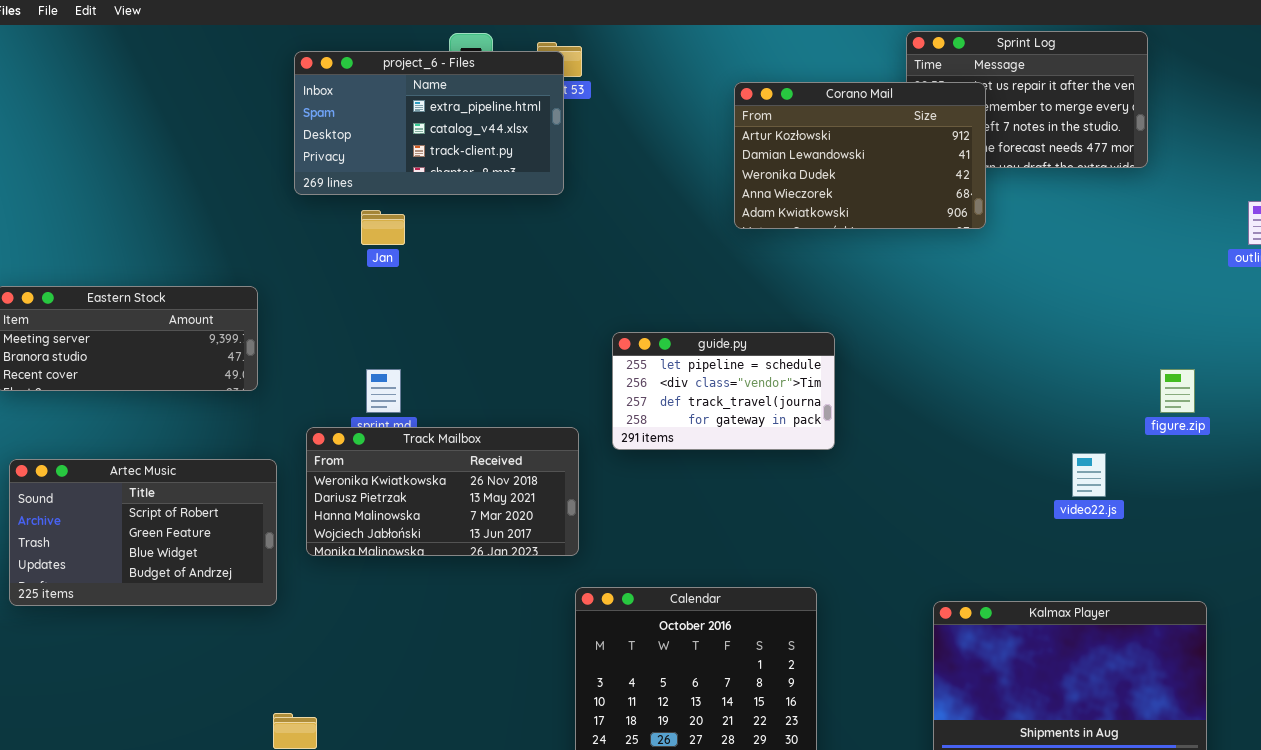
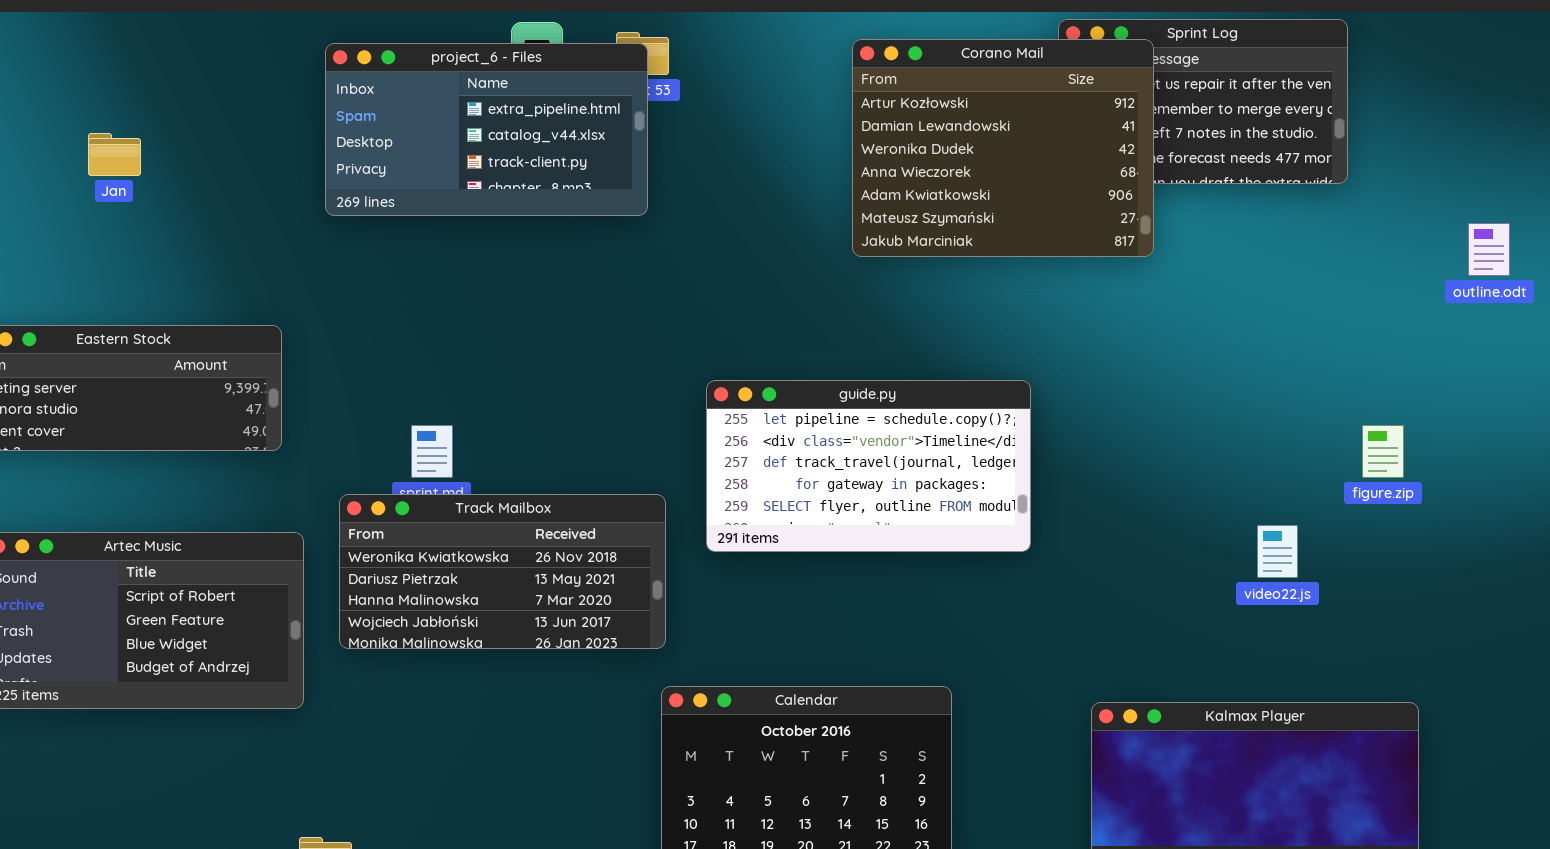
Corano Mail: [734,82,986,229] -> [852,39,1154,257], resized
Jan: [361,210,405,245] -> [88,133,141,176], moved
guide.py: [612,332,835,450] -> [706,380,1031,552], resized

